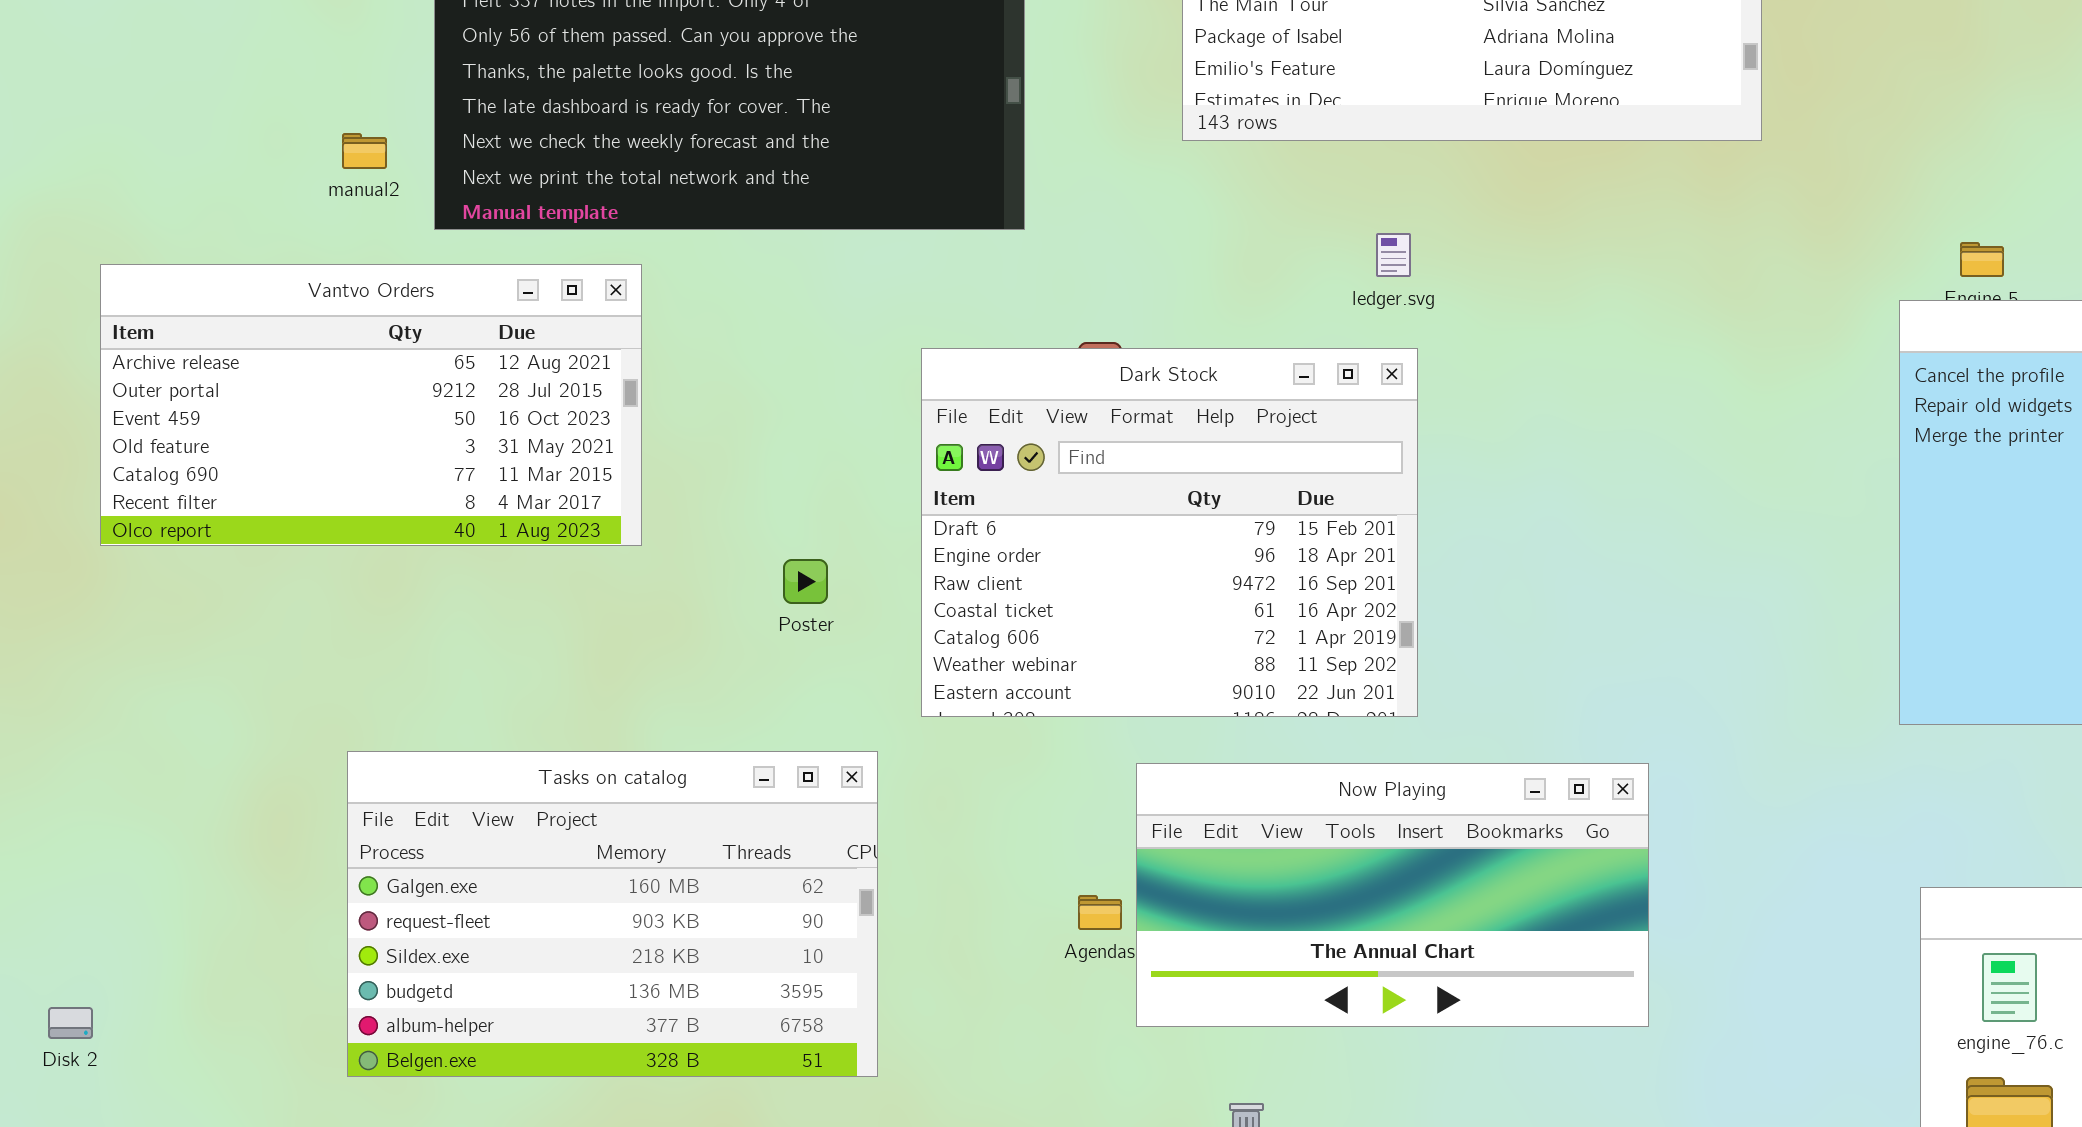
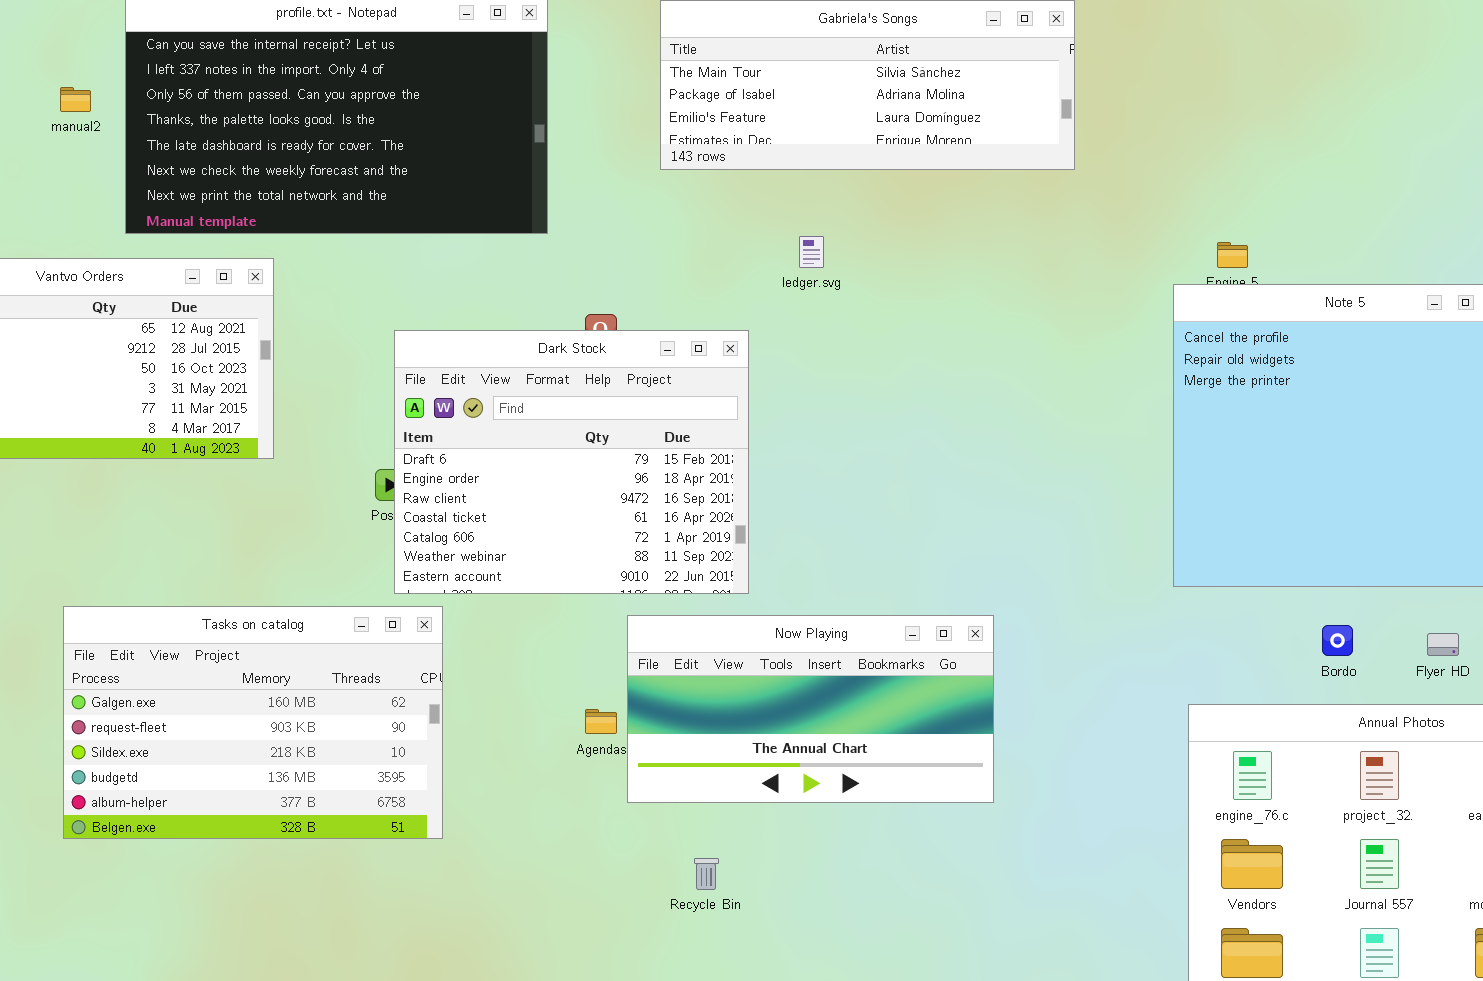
manual2: [342,133,387,169] -> [60,87,91,112], moved
Dark Stock: [921,348,1418,717] -> [394,330,749,594], moved

